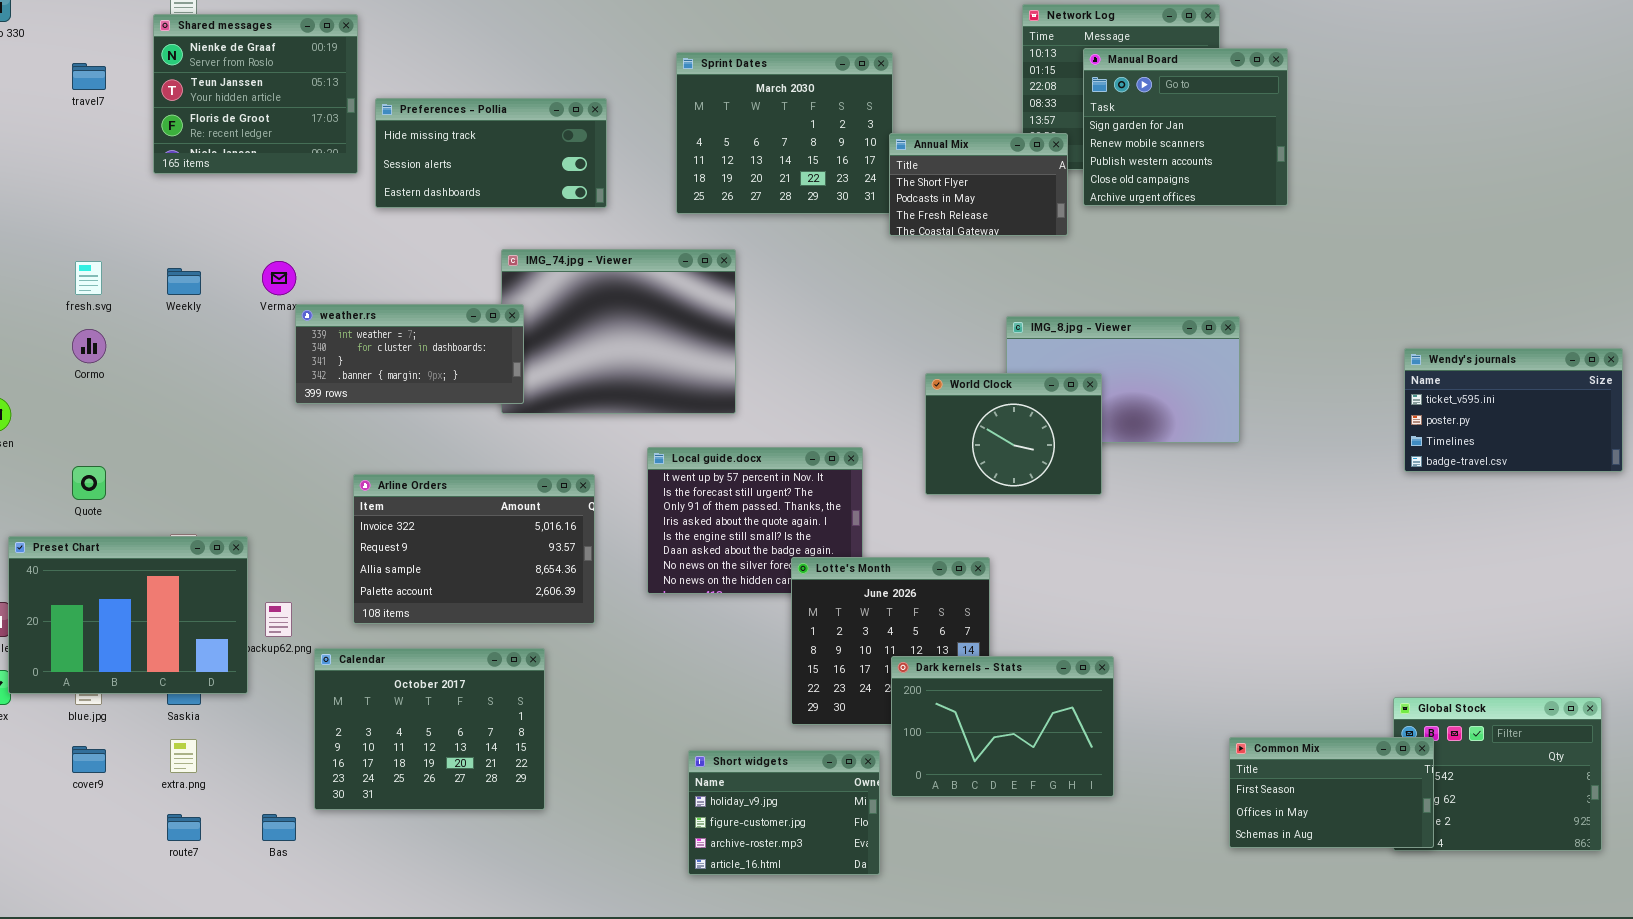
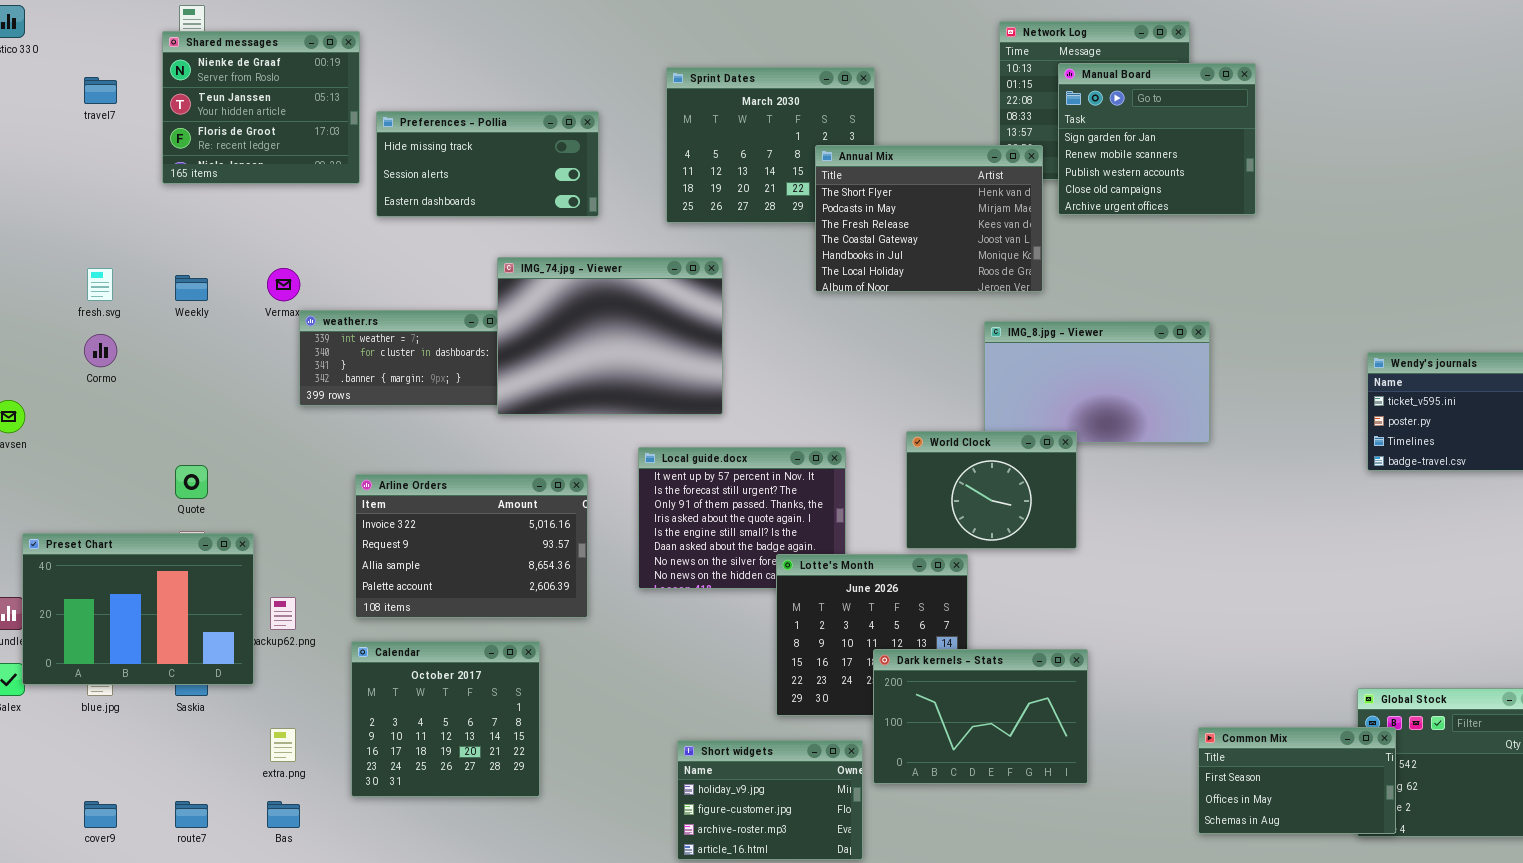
Annual Mix: [889,133,1068,236] -> [815,145,1043,292], resized
IMG_74.jpg - Viewer: [501,249,736,414] -> [497,257,723,415], raised
World Clock: [925,373,1102,495] -> [906,431,1077,549], moved
Quote: [72,466,106,500] -> [175,465,208,499], moved
Calendar: [314,648,545,810] -> [351,641,540,797], resized
extra.png: [170,739,197,773] -> [270,728,296,762], moved
cover9: [72,746,106,773] -> [84,801,117,828], moved

